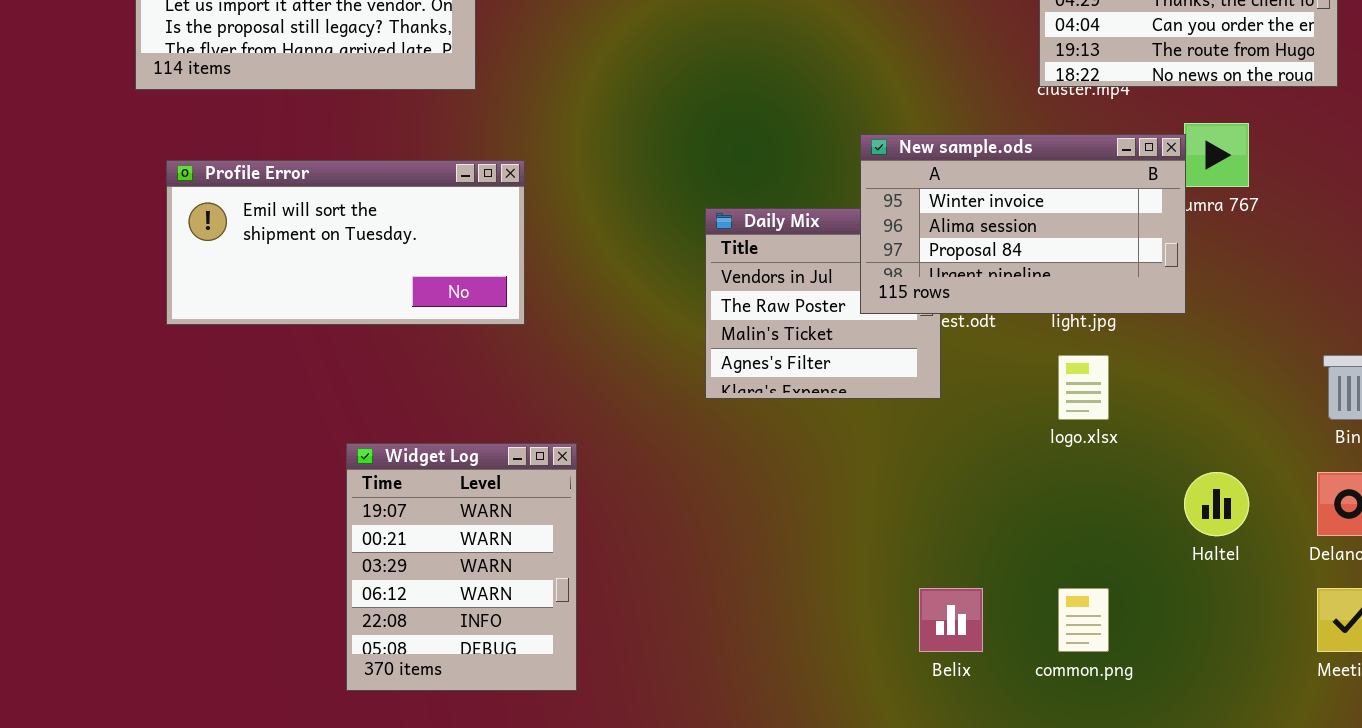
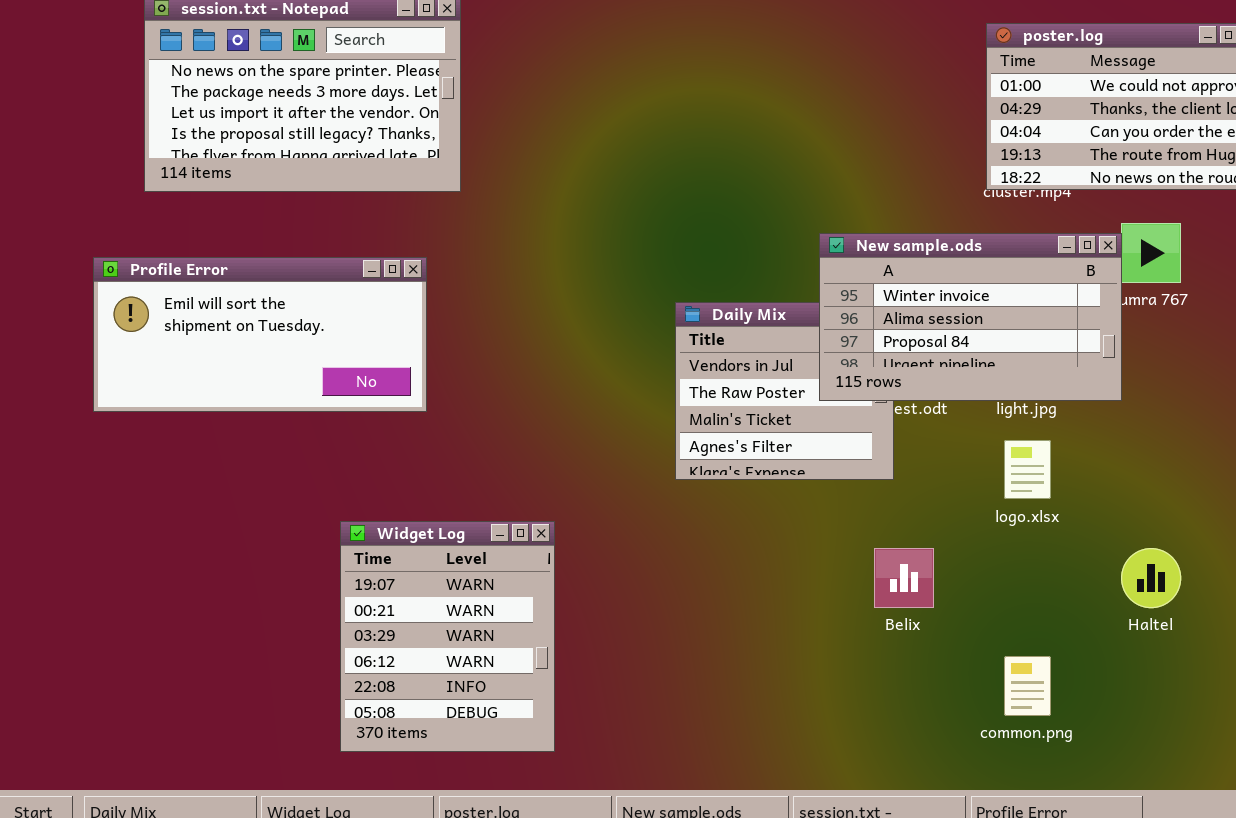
Profile Error: [166,160,525,325] -> [93,257,427,412], moved
Belix: [919,588,983,652] -> [874,548,934,608], moved

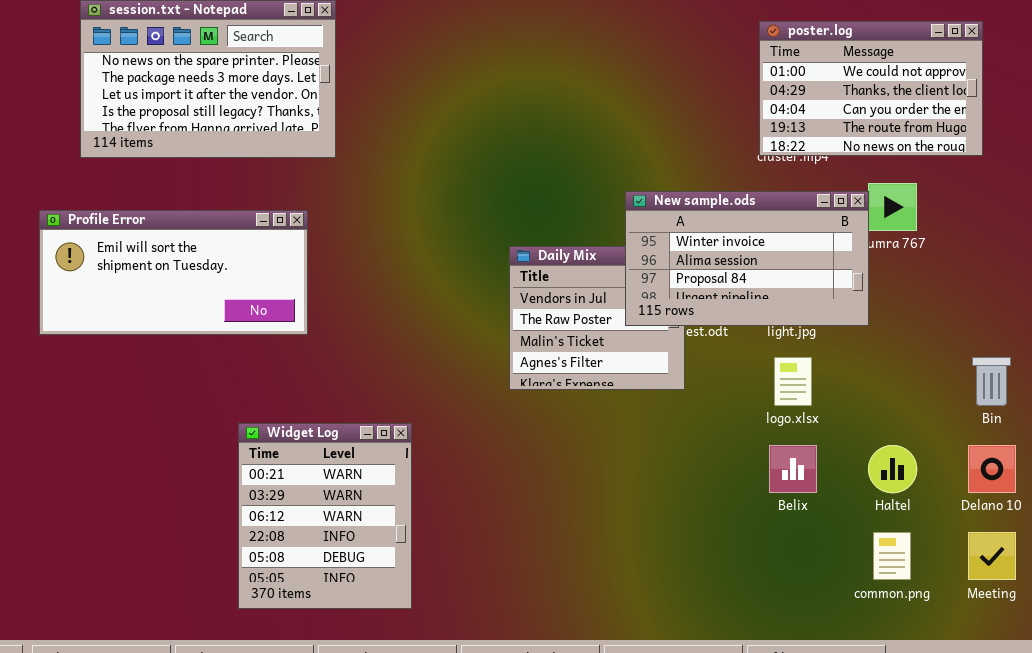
Widget Log: [340,521,555,752] -> [238,423,412,609], scrolled down 1 row
Belix: [874,548,934,608] -> [769,445,817,493], moved
common.png: [1004,656,1051,716] -> [873,532,911,580], moved

